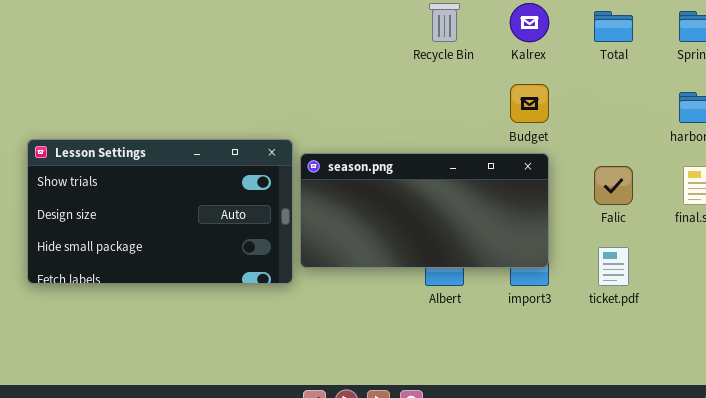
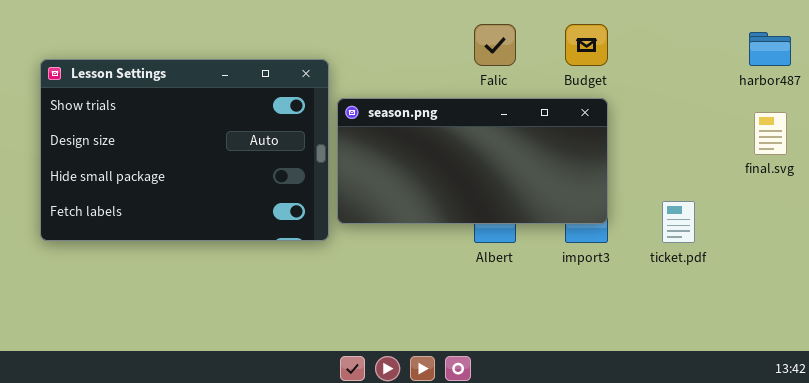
Lesson Settings: [27,139,293,284] -> [40,59,329,241], resized
Falic: [594,166,633,205] -> [474,24,516,66], moved

